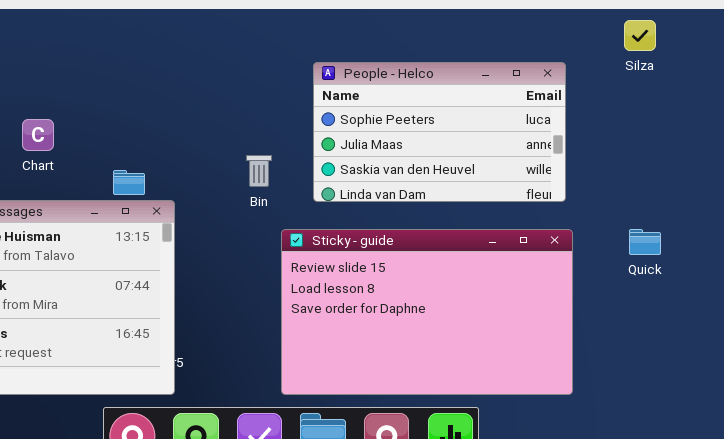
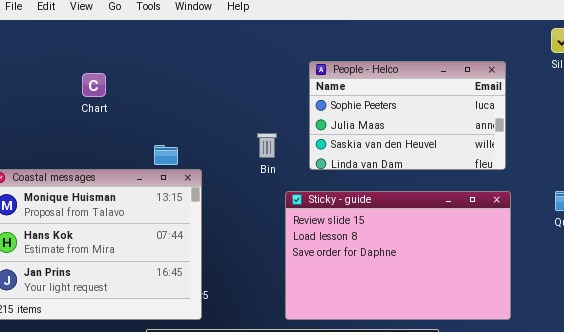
Chart: [22,119,54,151] -> [82,73,106,97], moved

